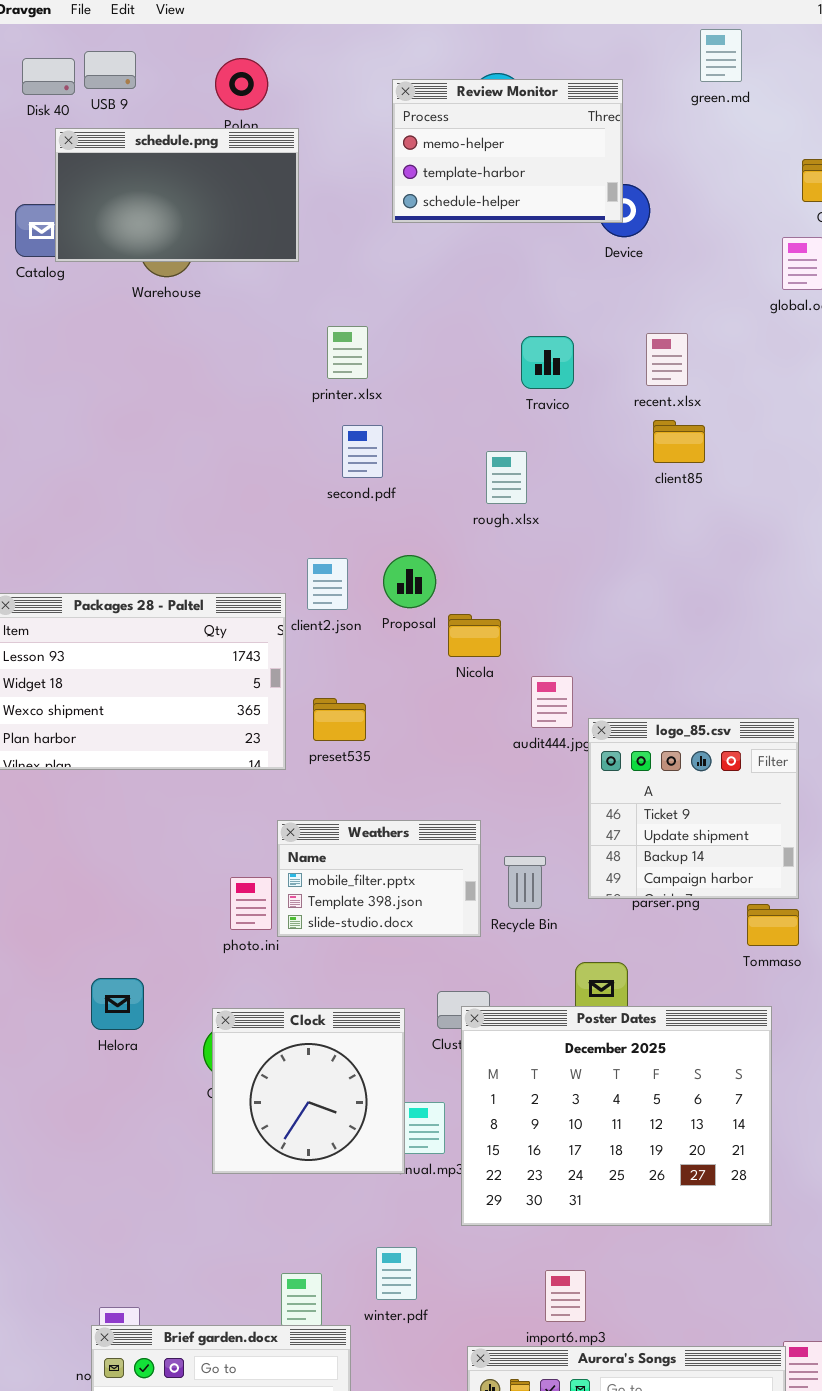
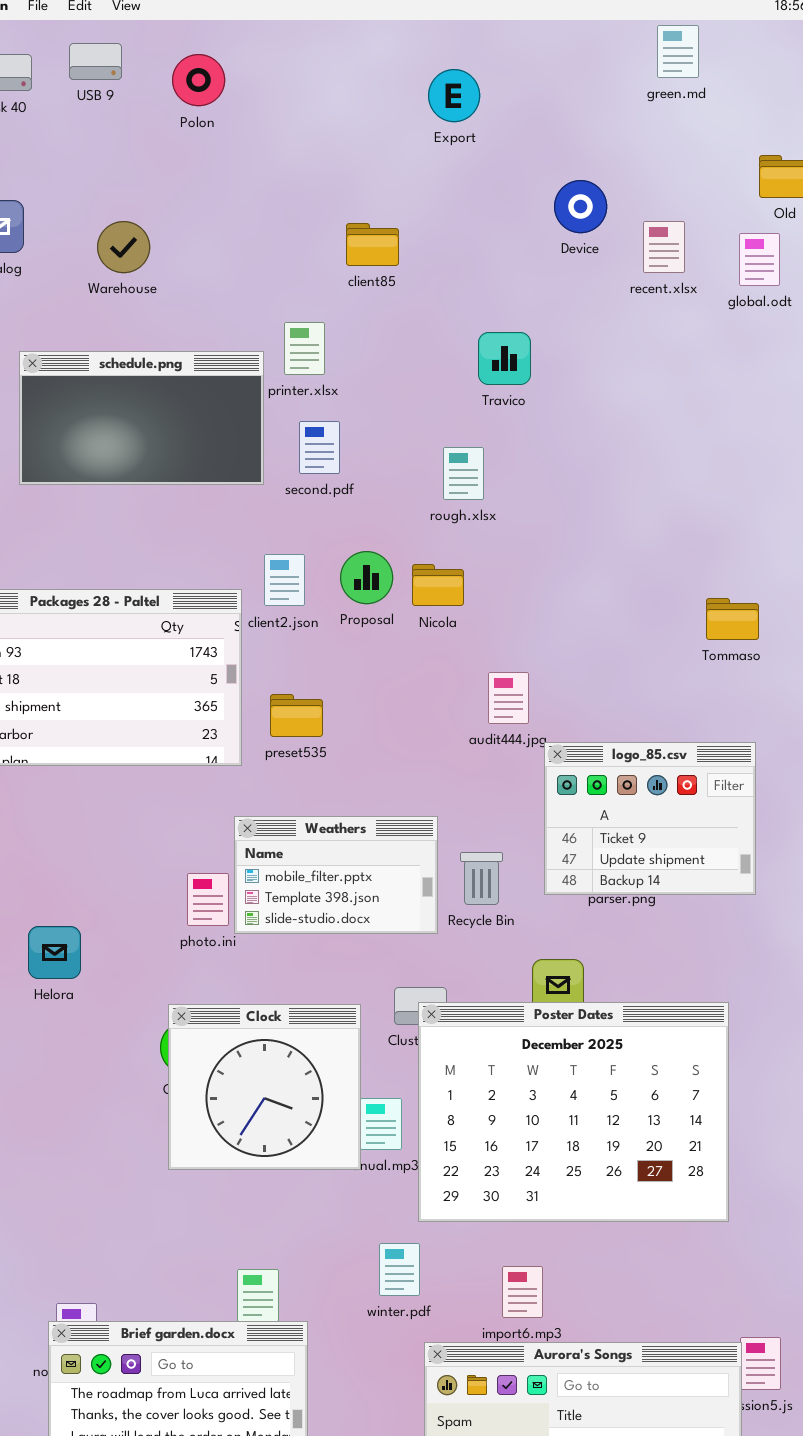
USB 9: [84,51,136,89] -> [69,43,122,80], moved
Review Monitor: [392,79,623,223] -> none, closed
schedule.png: [55,128,299,262] -> [19,351,264,485], moved
recent.xlsx: [646,333,688,386] -> [643,221,685,273], moved
client85: [653,420,705,463] -> [346,223,399,266], moved
Nicola: [448,614,501,657] -> [412,564,464,606], moved
logo_85.csv: [588,718,799,899] -> [544,742,756,895], resized
Tommaso: [747,904,799,946] -> [706,598,759,640], moved
Helora: [91,978,144,1030] -> [28,926,81,979], moved
winter.pdf: [376,1247,417,1300] -> [379,1243,420,1296], moved

